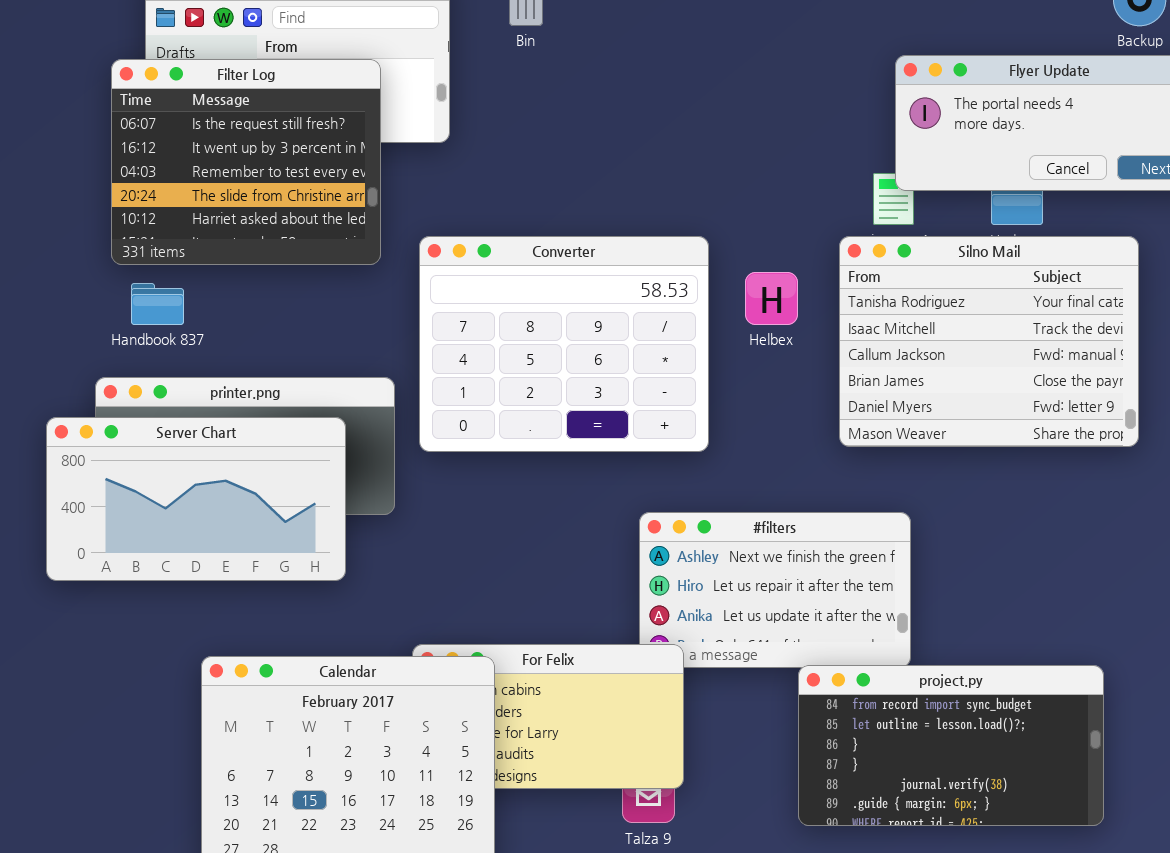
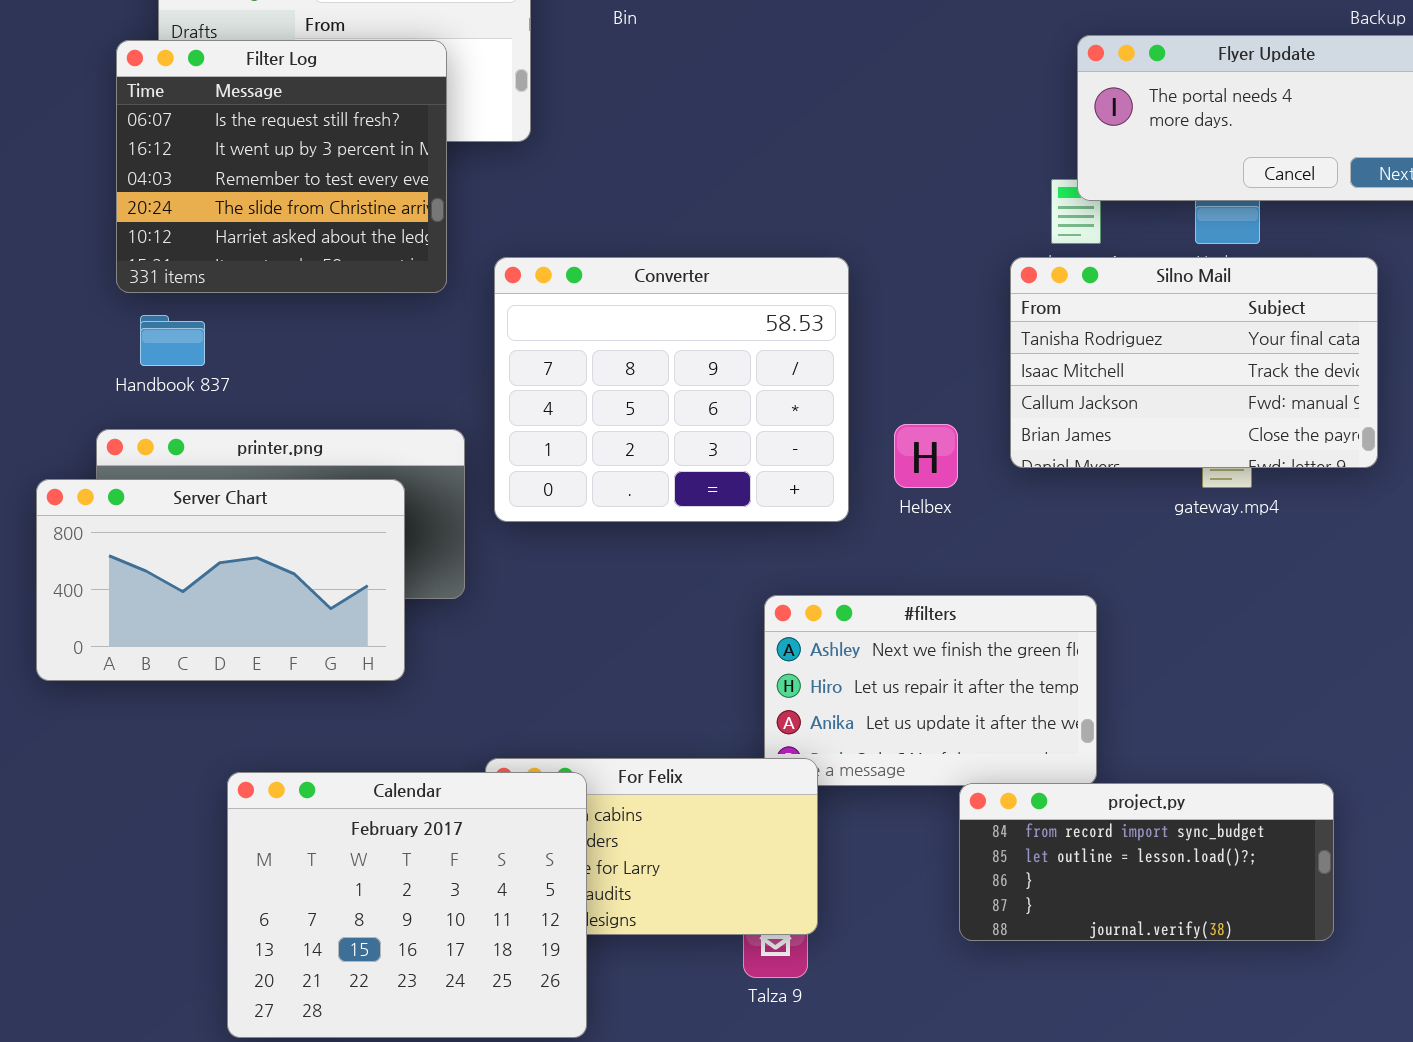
Silno Mail: [839,236,1139,447] -> [1010,257,1378,468], resized
Helbex: [745,272,798,325] -> [894,424,958,488], moved
project.py: [798,665,1104,826] -> [959,783,1334,941], resized

